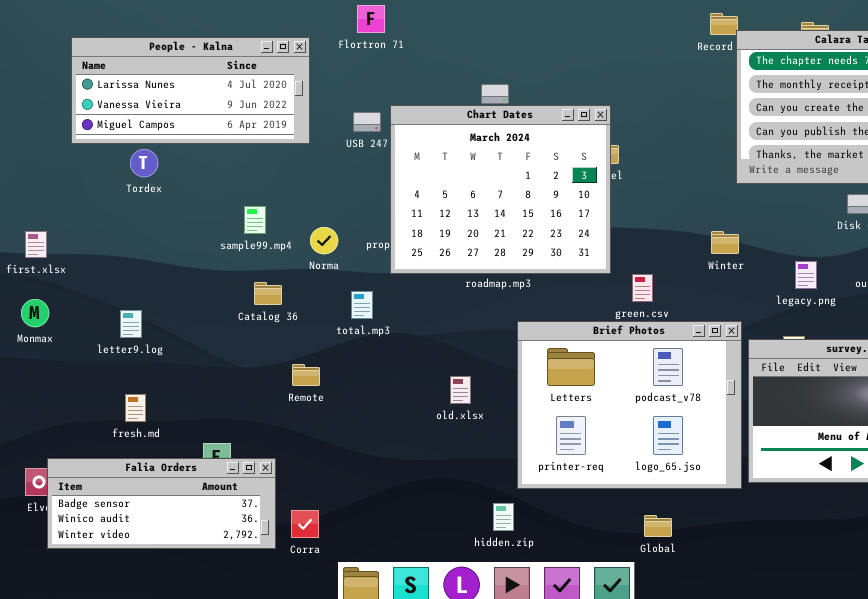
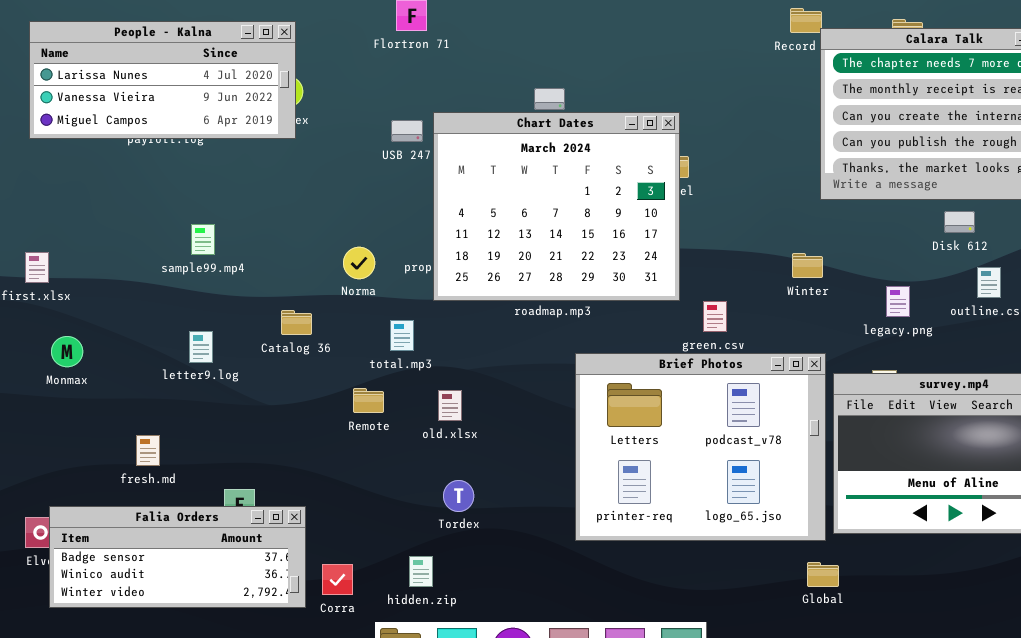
People - Kalna: [71,37,310,144] -> [29,21,296,139], moved
Tordex: [130,149,158,177] -> [443,480,474,512], moved
sample99.mp4: [244,206,266,234] -> [191,224,215,255], moved
Monmax: [21,299,49,327] -> [51,336,83,367], moved
letter9.log: [120,310,142,338] -> [189,331,213,363], moved
Remote: [292,364,320,386] -> [353,388,384,413], moved
old.xlsx: [450,376,471,404] -> [438,390,462,421], moved
hidden.zip: [493,503,514,531] -> [409,556,433,587], moved
Global: [644,515,672,537] -> [807,562,839,587], moved

